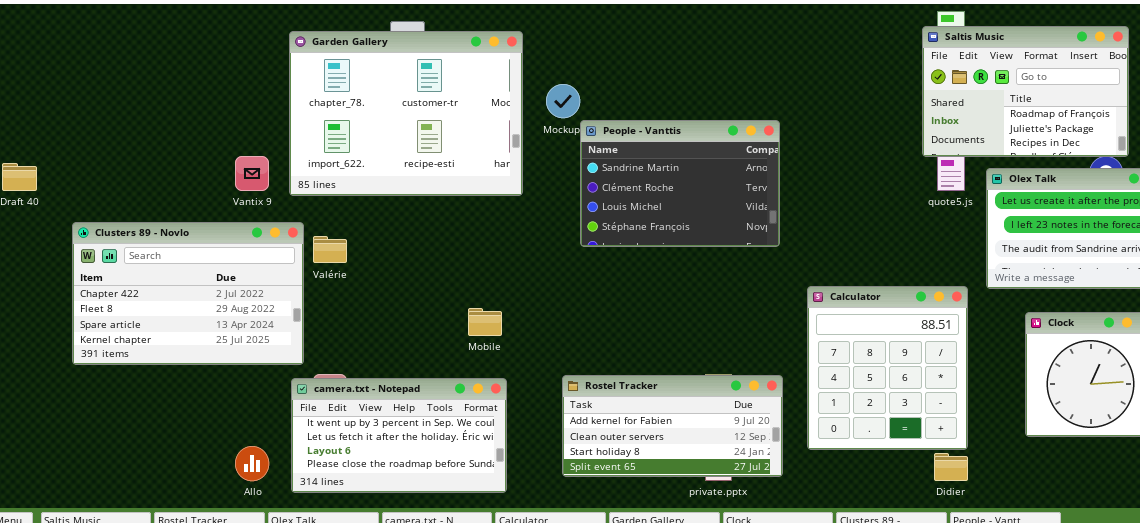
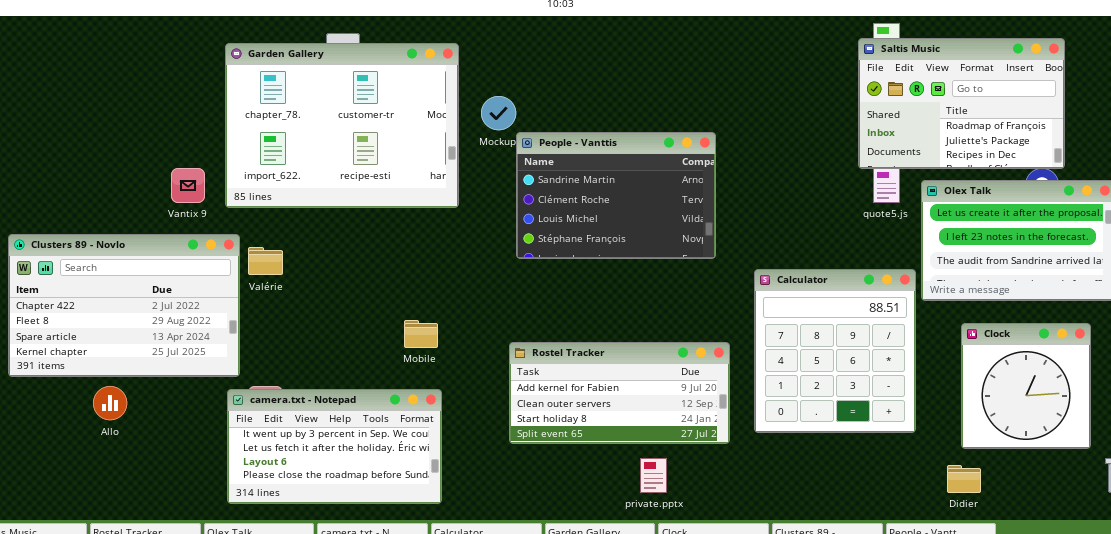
Calculator: [807,286,968,450] -> [754,269,916,433], moved
Rostel Tracker: [562,375,783,477] -> [509,342,730,444], moved
Allo: [235,446,269,481] -> [93,386,127,420], moved
Didier: [934,453,968,481] -> [947,465,981,493], moved

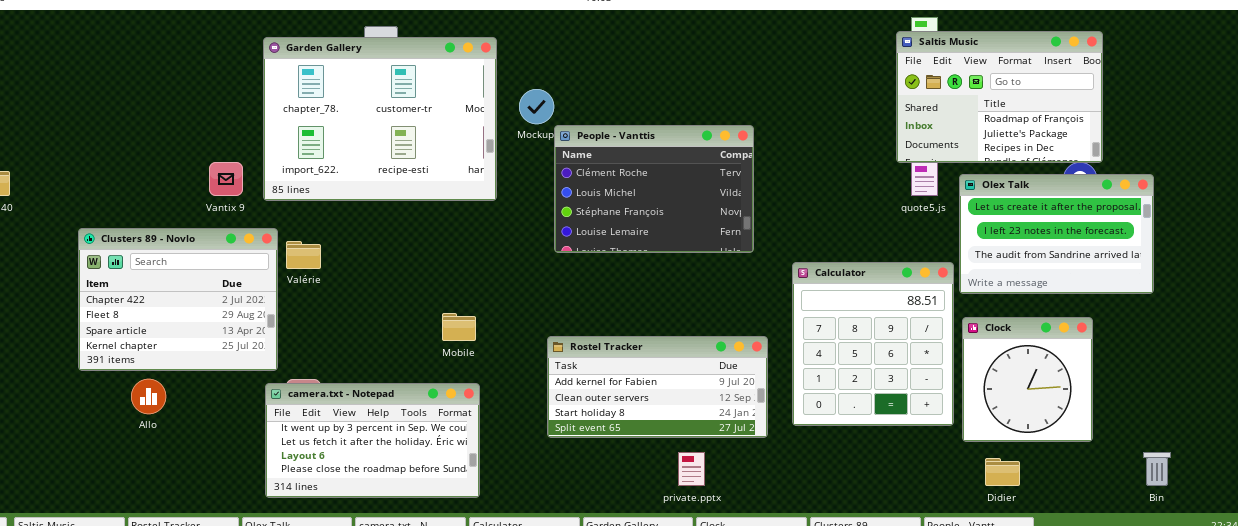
People - Vanttis: [516,132,716,259] -> [554,125,754,253], scrolled down 1 row
Clusters 89 - Novlo: [8,234,240,377] -> [78,228,278,371], resized
Clock: [961,323,1091,449] -> [962,317,1093,442], moved

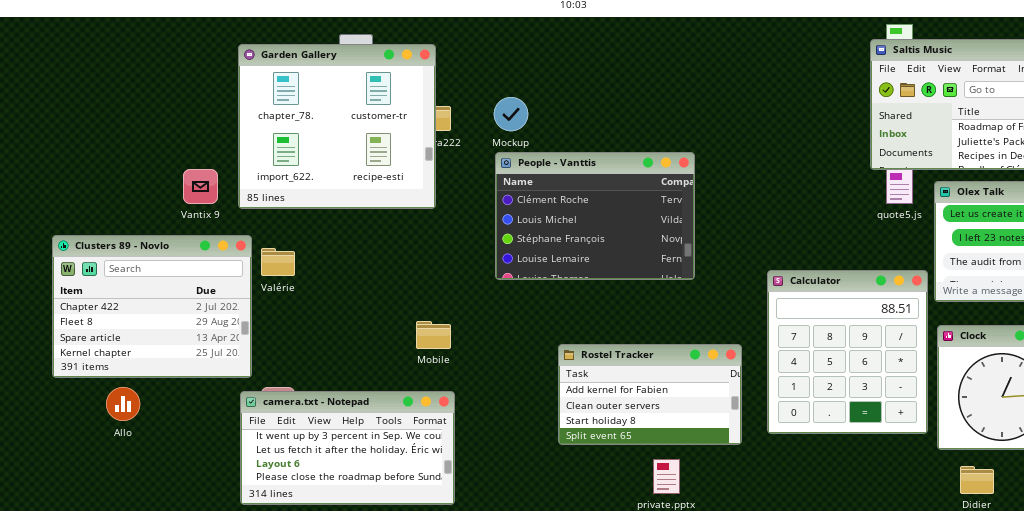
Garden Gallery: [263,37,497,201] -> [238,44,436,209], resized
People - Vanttis: [554,125,754,253] -> [495,152,695,280], moved
Rostel Tracker: [547,336,768,438] -> [558,344,742,445], resized

